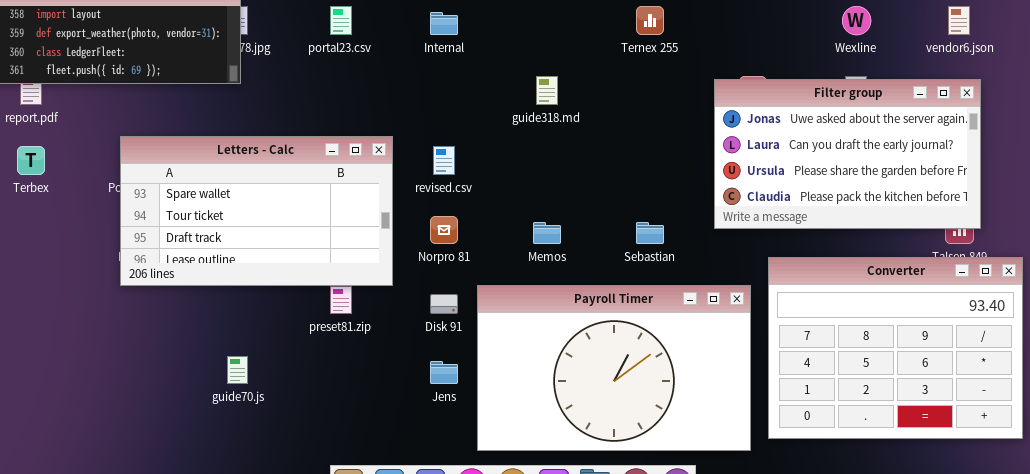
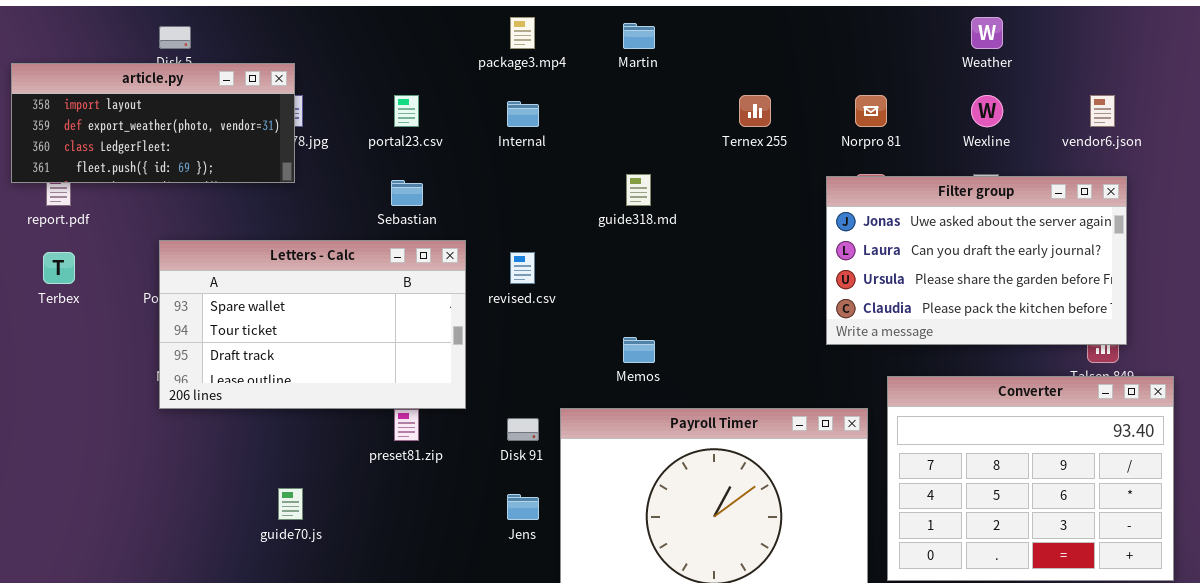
Norpro 81: [430,216,458,244] -> [855,95,887,127], moved
Sebastian: [636,222,664,244] -> [391,180,423,206], moved

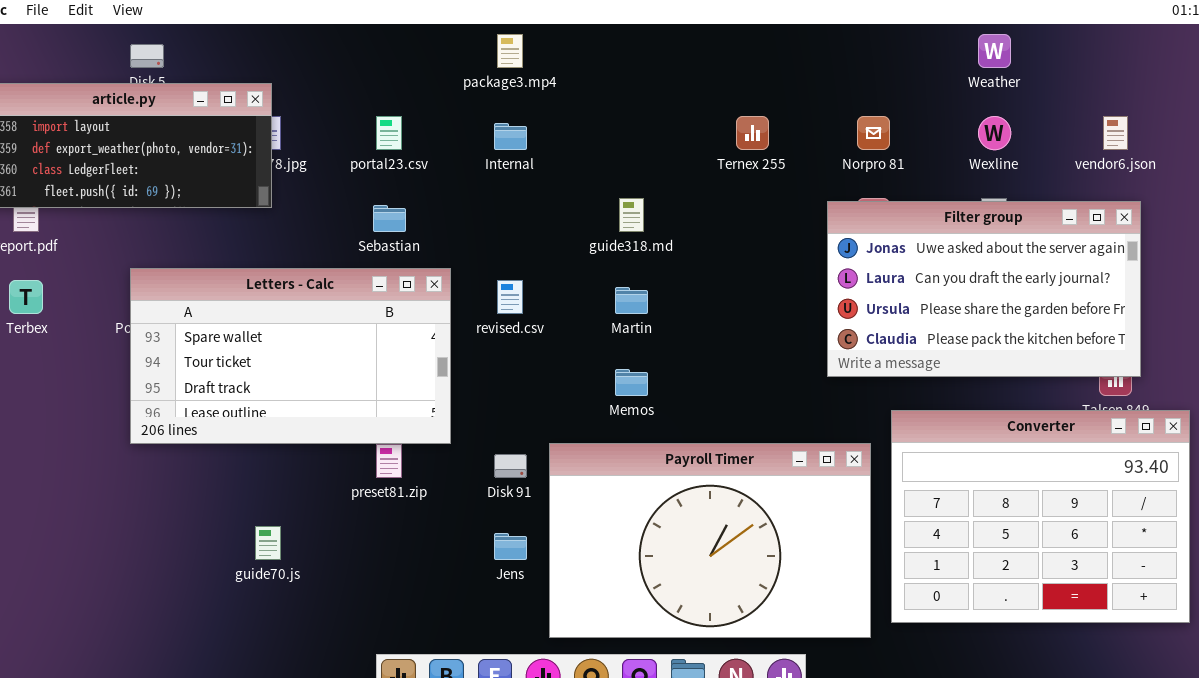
Martin: [623,23,655,49] -> [615,287,648,314], moved

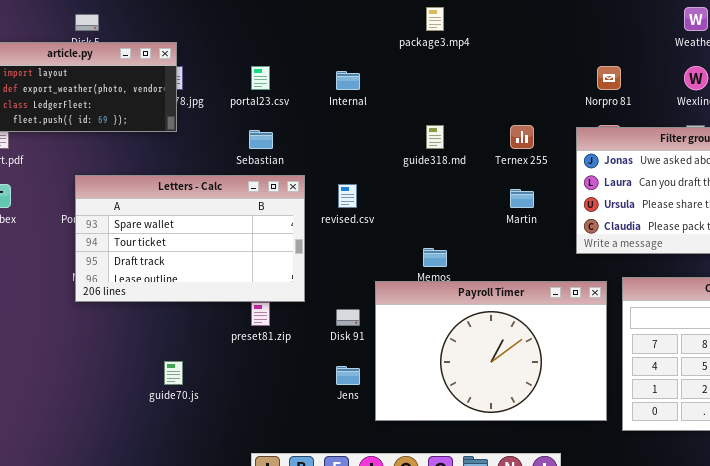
package3.mp4: [497,34,523,68] -> [426,7,444,31], moved
Ternex 255: [736,116,769,150] -> [510,125,534,149], moved
Martin: [615,287,648,314] -> [510,189,534,208], moved
Payroll Timer: [549,443,871,638] -> [375,281,607,421], moved

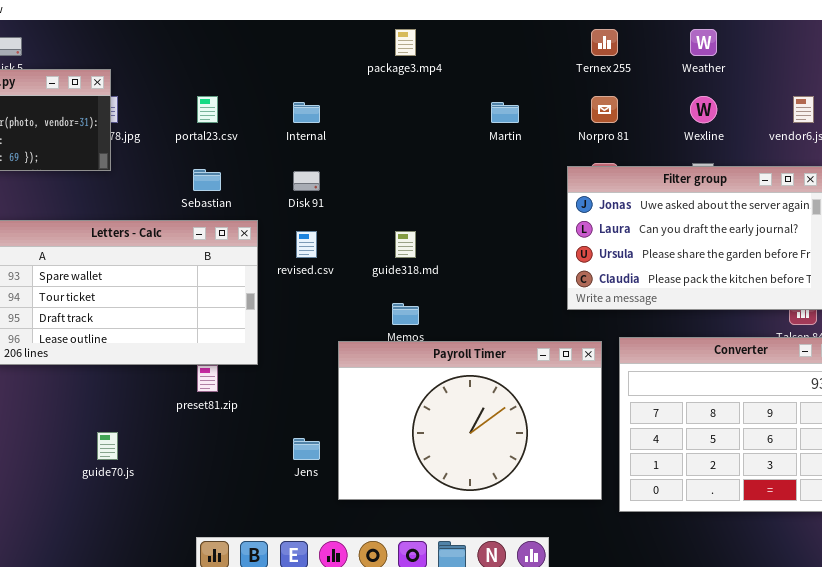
guide318.md: [426,125,444,149] -> [395,231,416,258], moved
Ternex 255: [510,125,534,149] -> [591,29,618,56], moved
Martin: [510,189,534,208] -> [491,102,519,123], moved
Disk 91: [336,309,360,326] -> [293,171,320,191], moved

